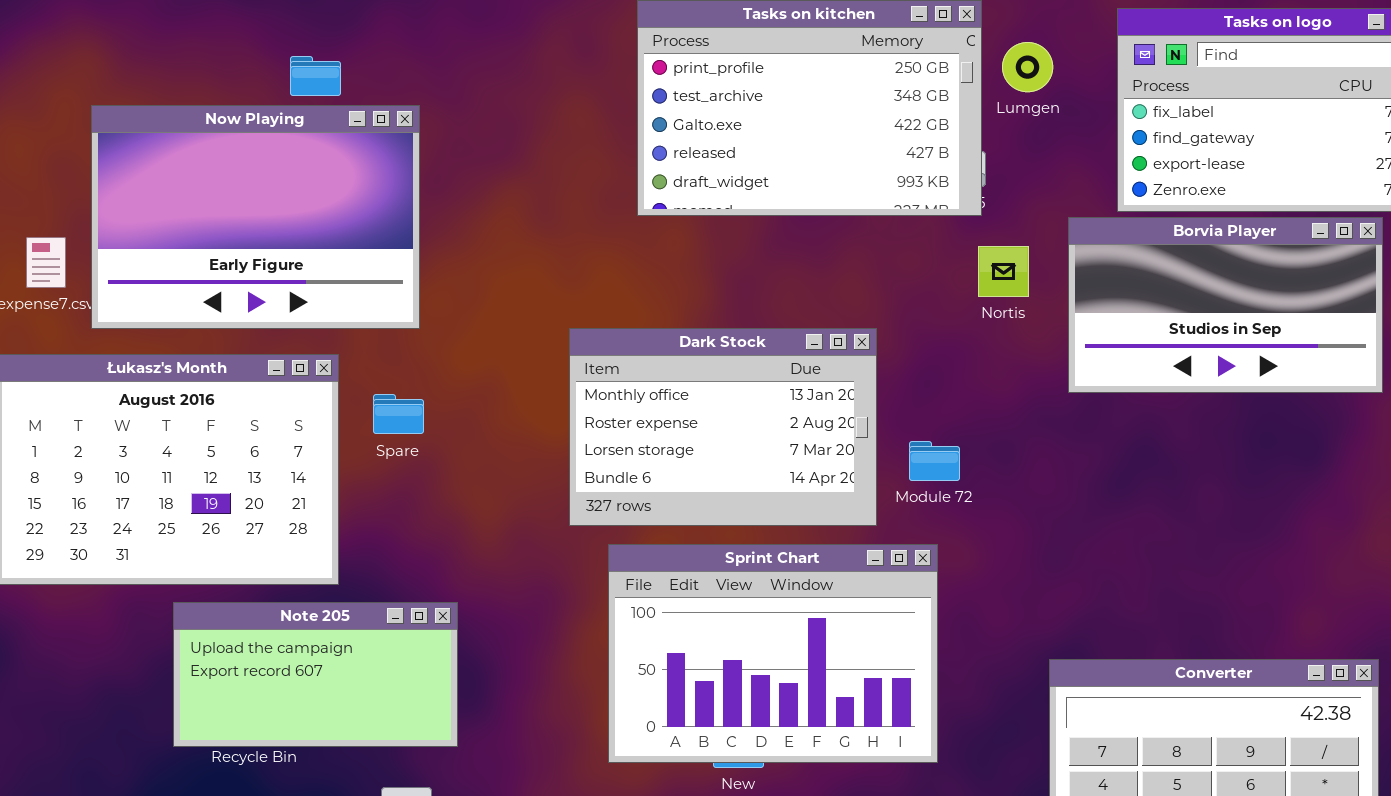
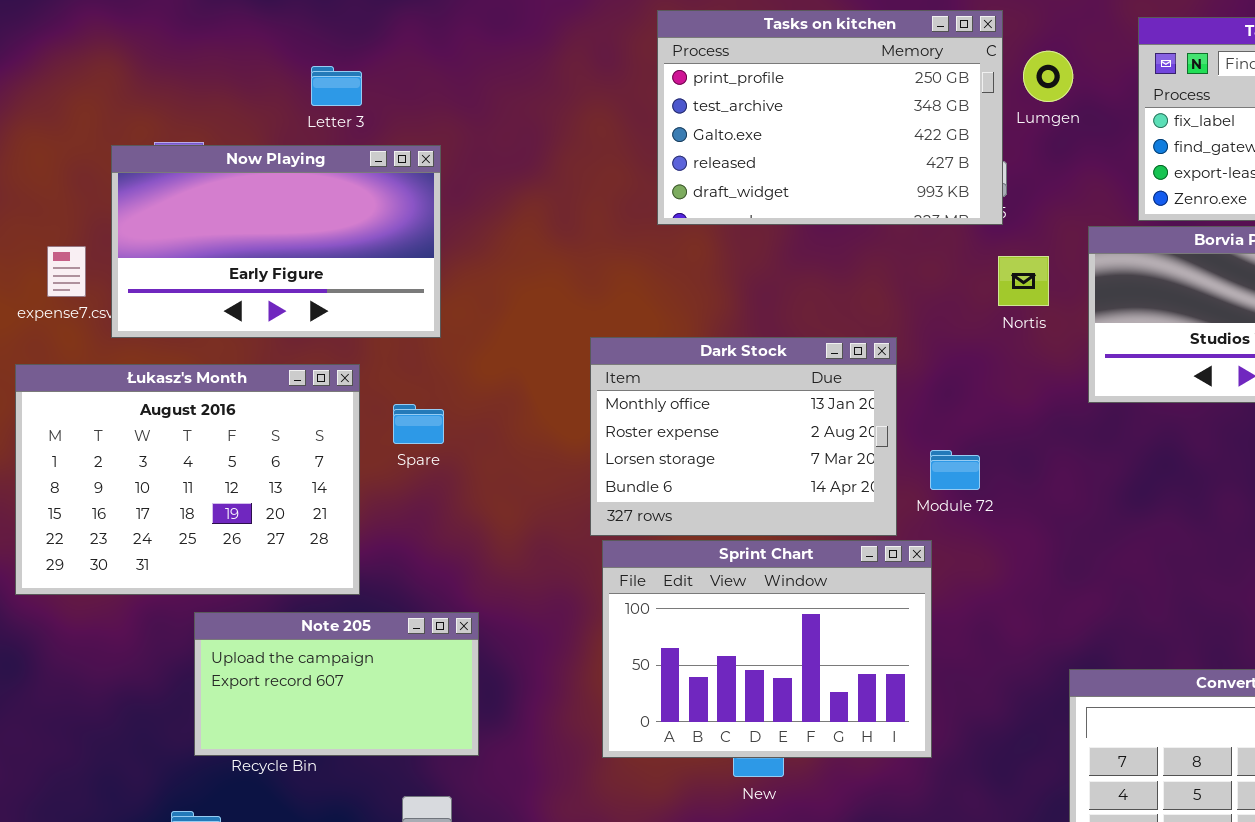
Now Playing: [91,105,420,329] -> [111,145,441,338], resized
Sprint Chart: [608,544,938,763] -> [602,540,932,758], moved

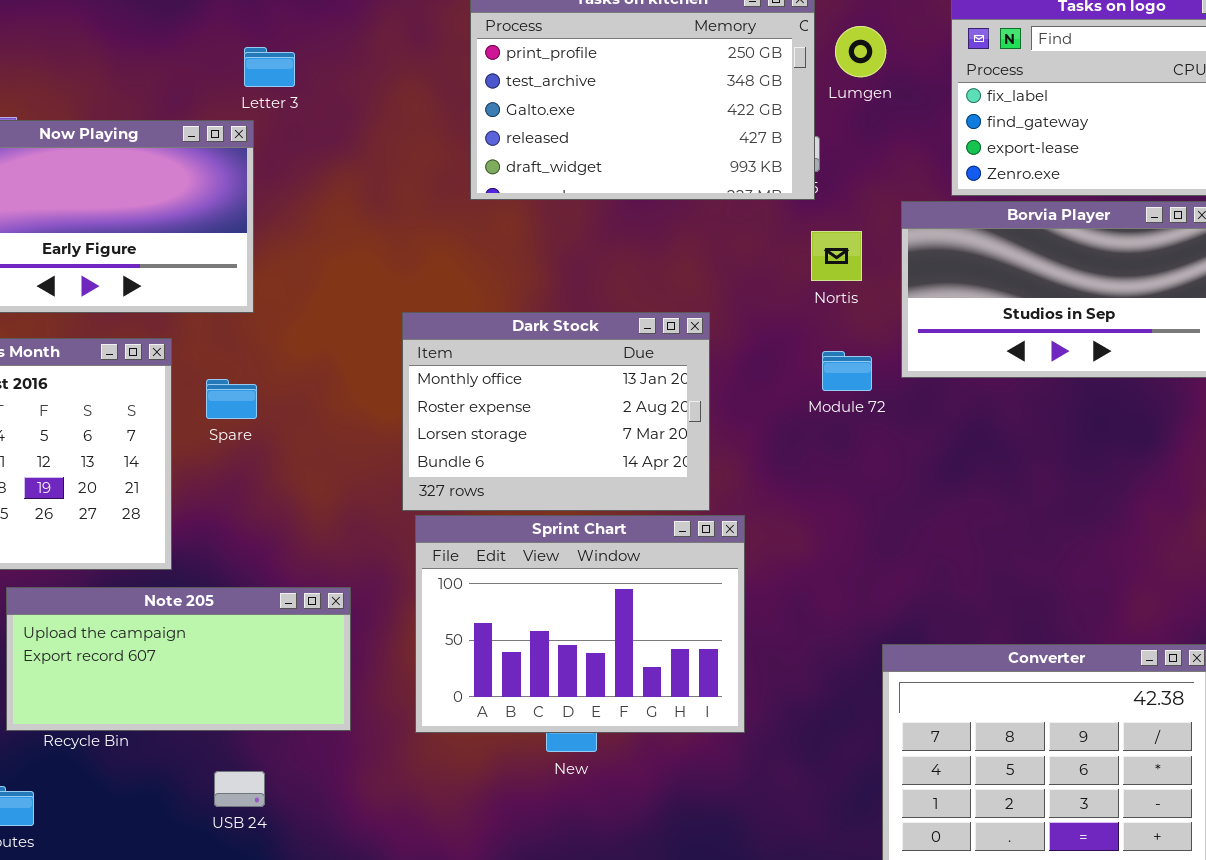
Letter 3: [311,66,362,106] -> [244,47,295,87], moved
Module 72: [930,450,980,490] -> [822,351,872,391], moved
Note 205: [194,612,479,756] -> [6,587,351,731], resized

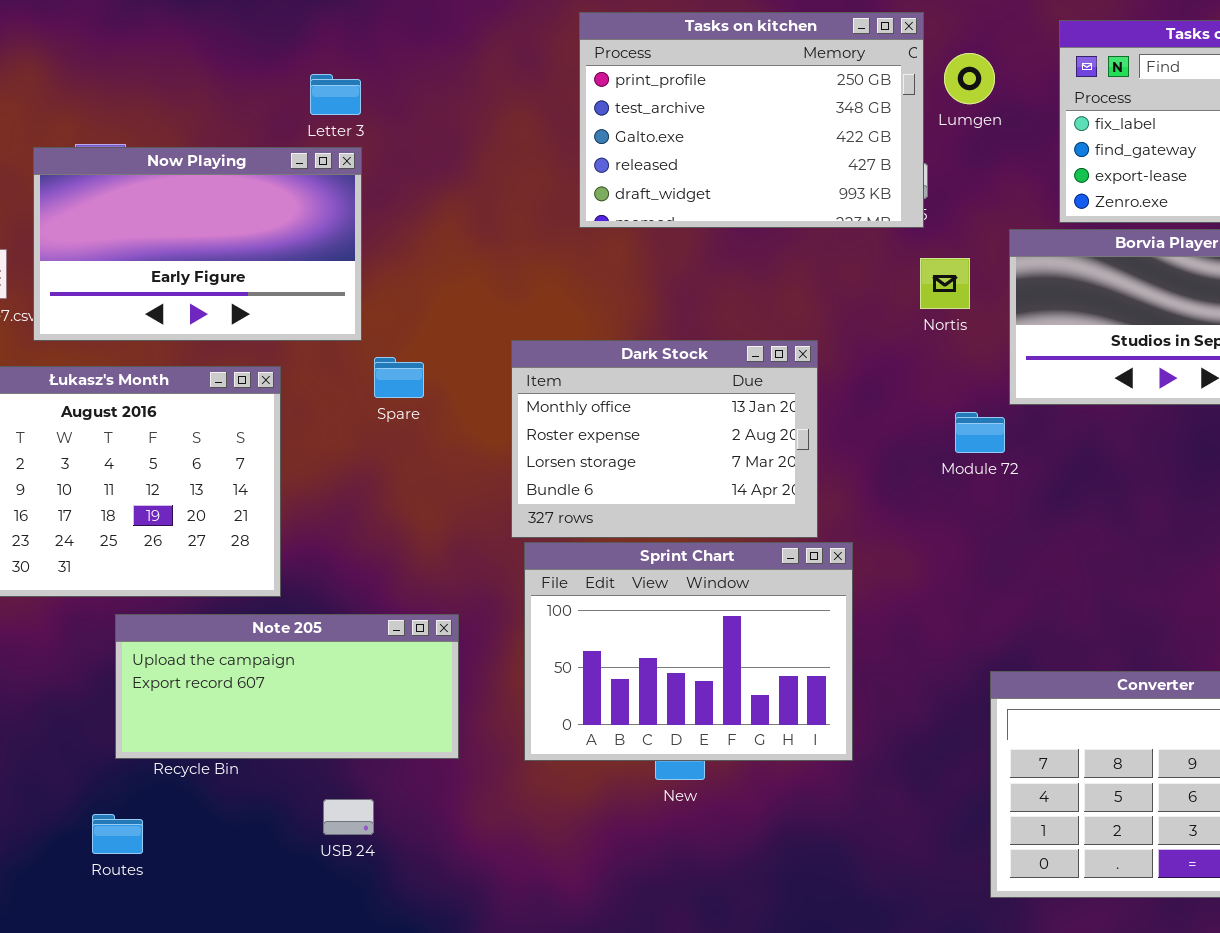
Letter 3: [244,47,295,87] -> [310,74,361,115], moved
Module 72: [822,351,872,391] -> [955,412,1005,453], moved
Spare: [206,379,257,419] -> [374,357,424,398], moved

